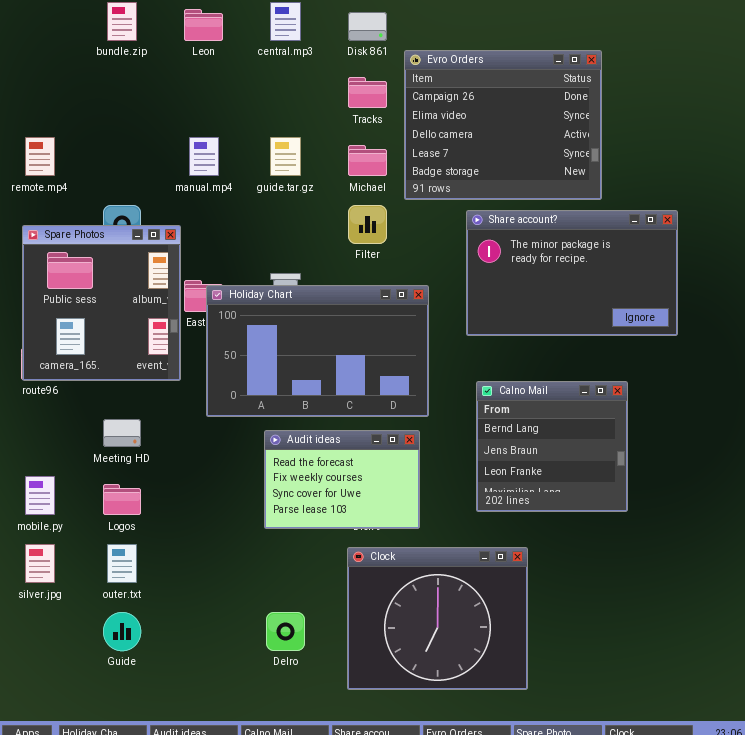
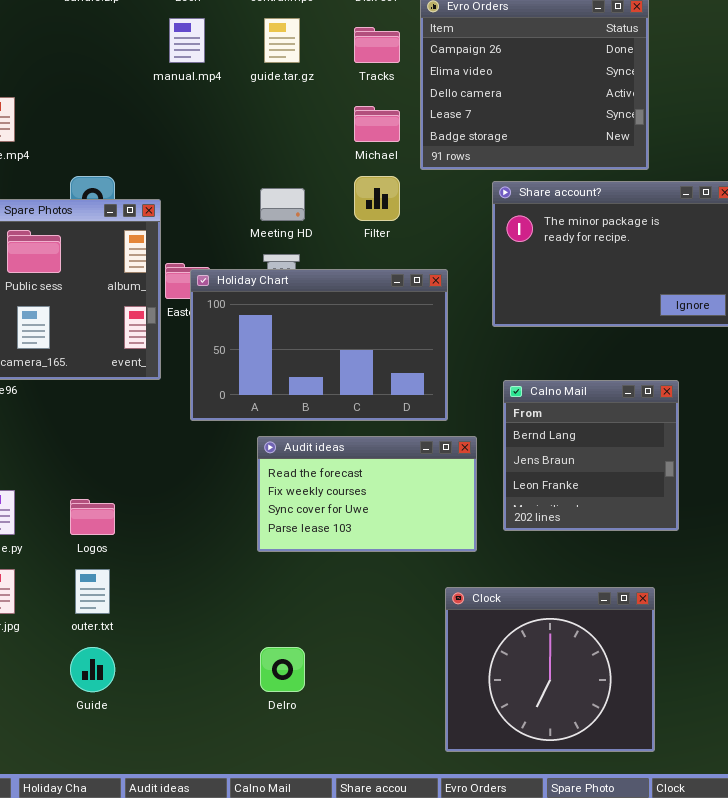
manual.mp4: [189,137,219,176] -> [169,18,205,63], moved
guide.tar.gz: [270,137,301,176] -> [264,18,300,63], moved
Meeting HD: [103,419,141,447] -> [260,188,305,221], moved
Audit ideas: [264,430,420,529] -> [257,436,477,552], resized
Clock: [347,547,528,690] -> [445,587,655,752], moved

